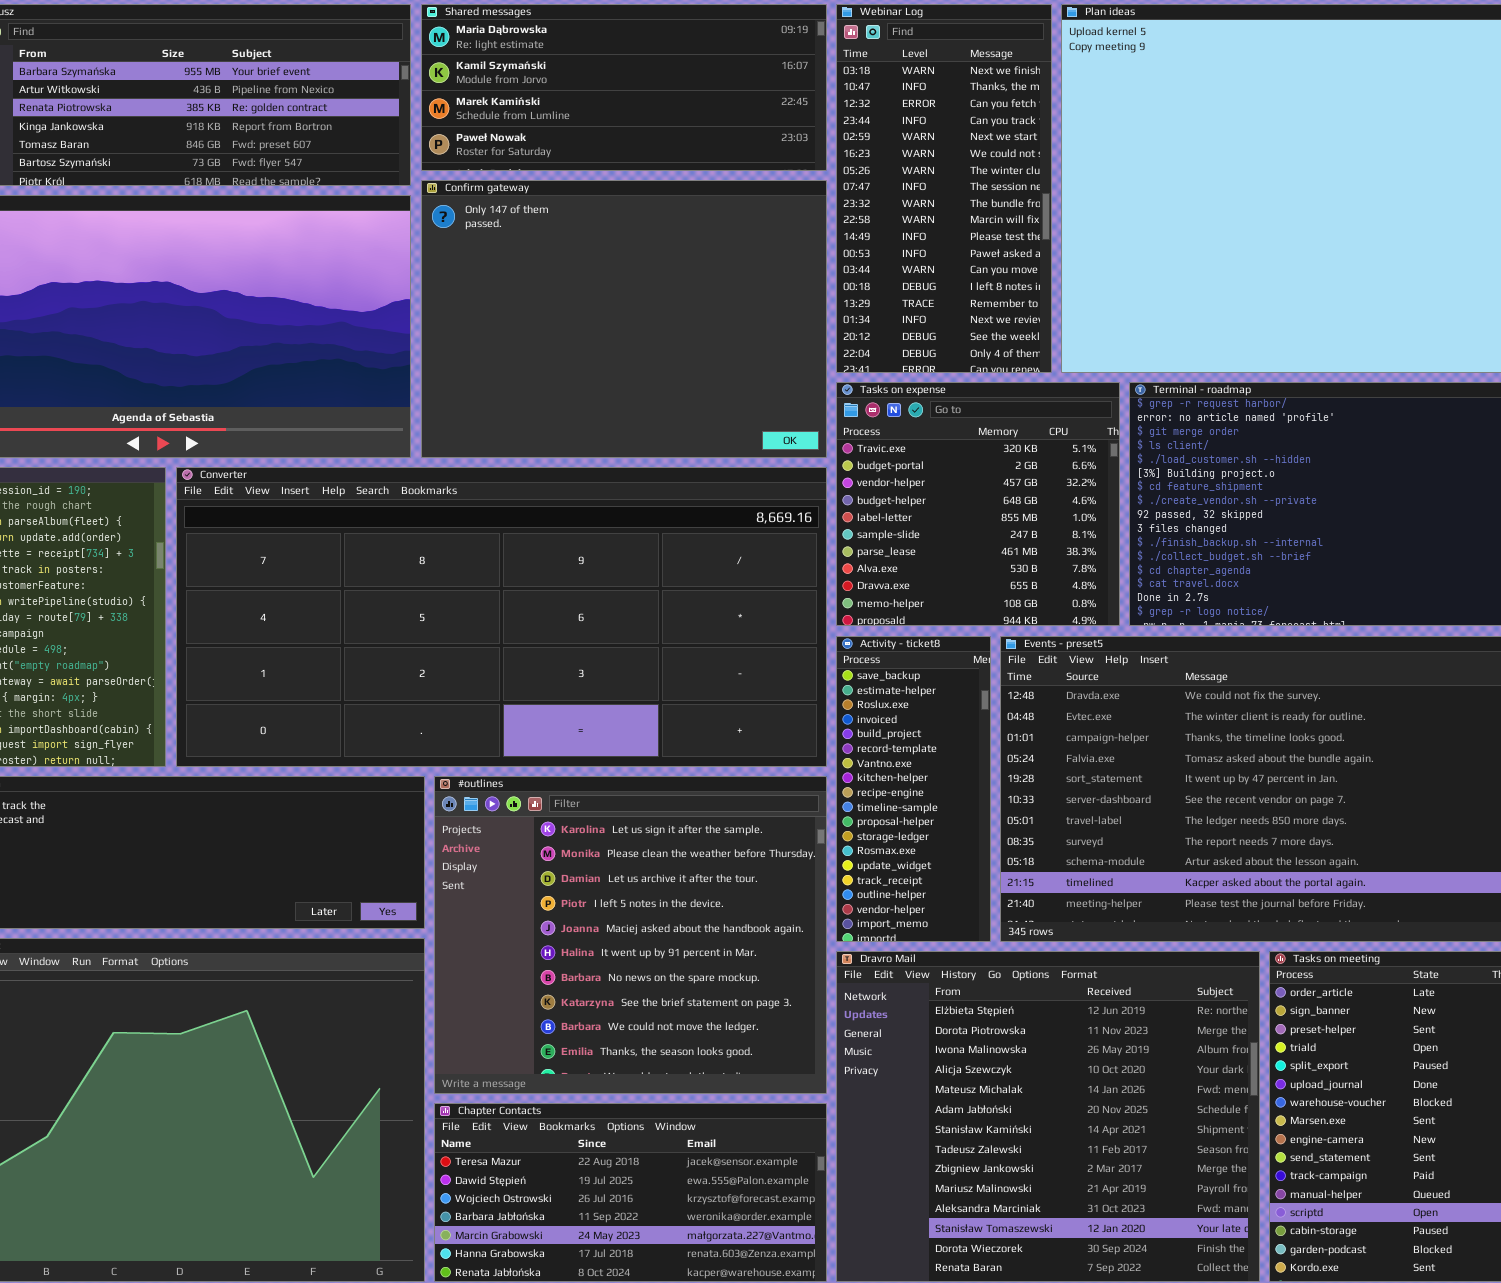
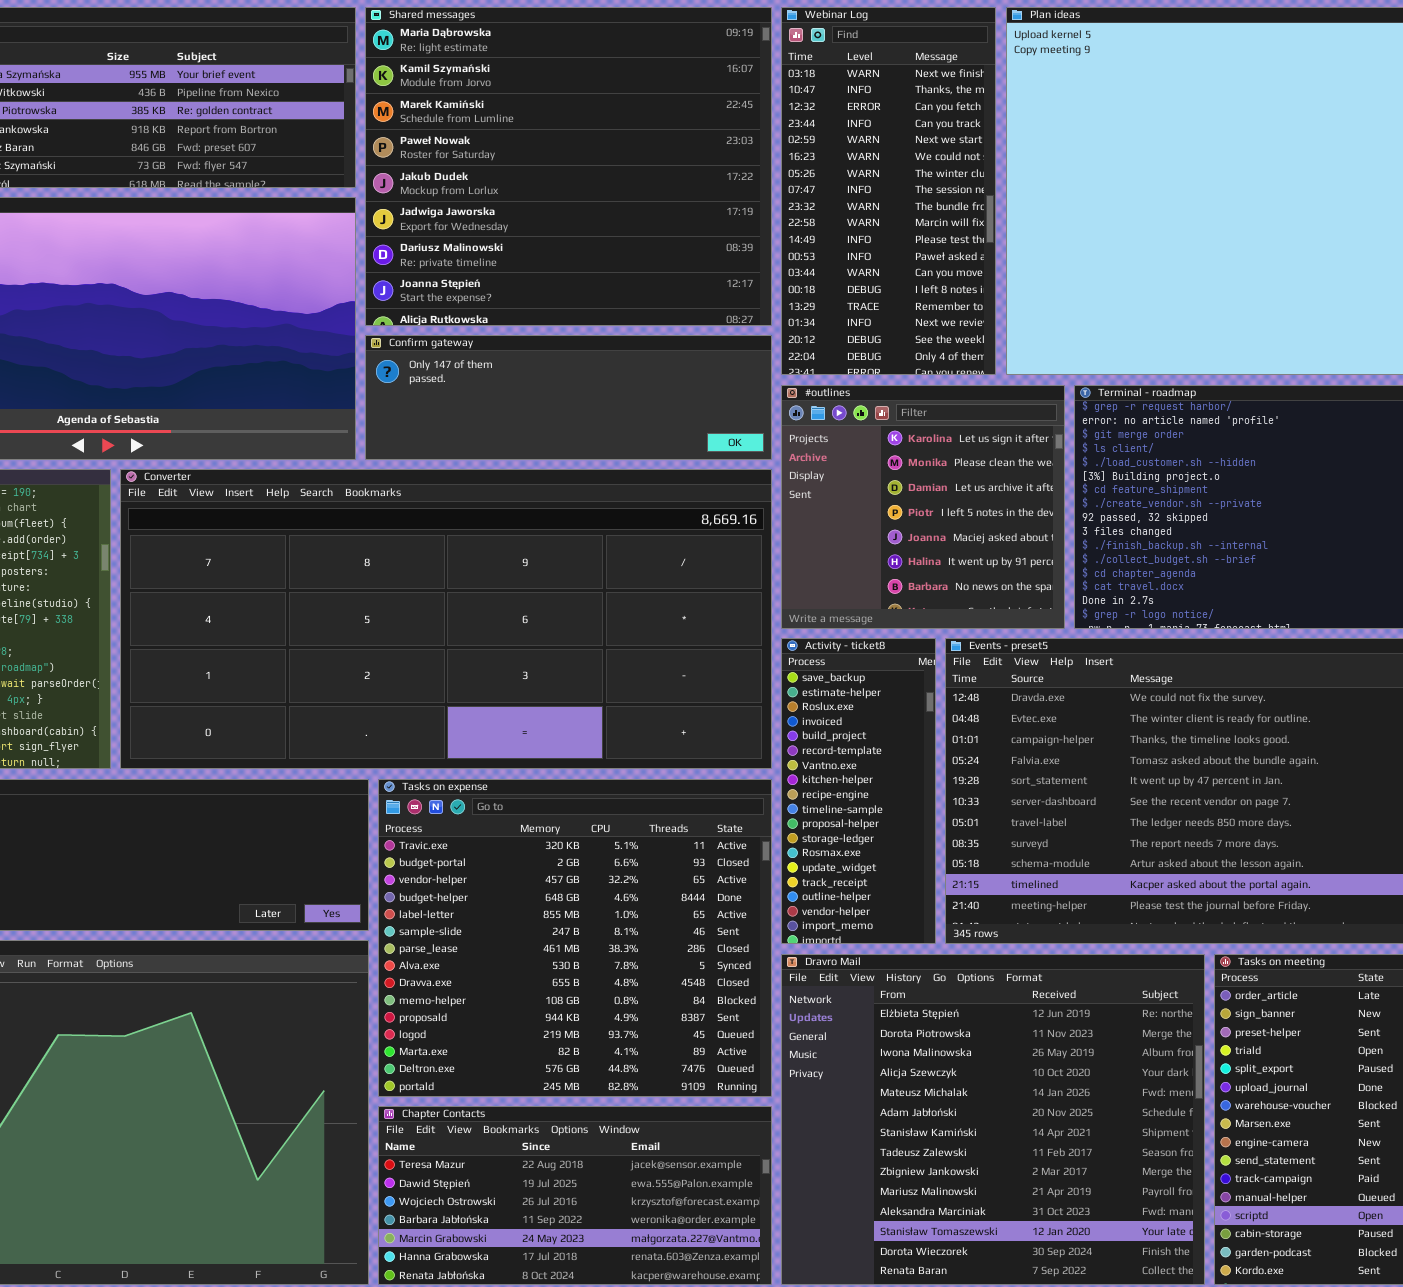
Shared messages: [421,4,827,171] -> [365,7,772,326], resized
Confirm gateway: [421,180,827,458] -> [365,335,772,460], resized
Tasks on expense: [836,382,1120,626] -> [378,779,772,1097], moved, resized
#outlines: [434,776,827,1094] -> [781,385,1065,629], moved, resized

